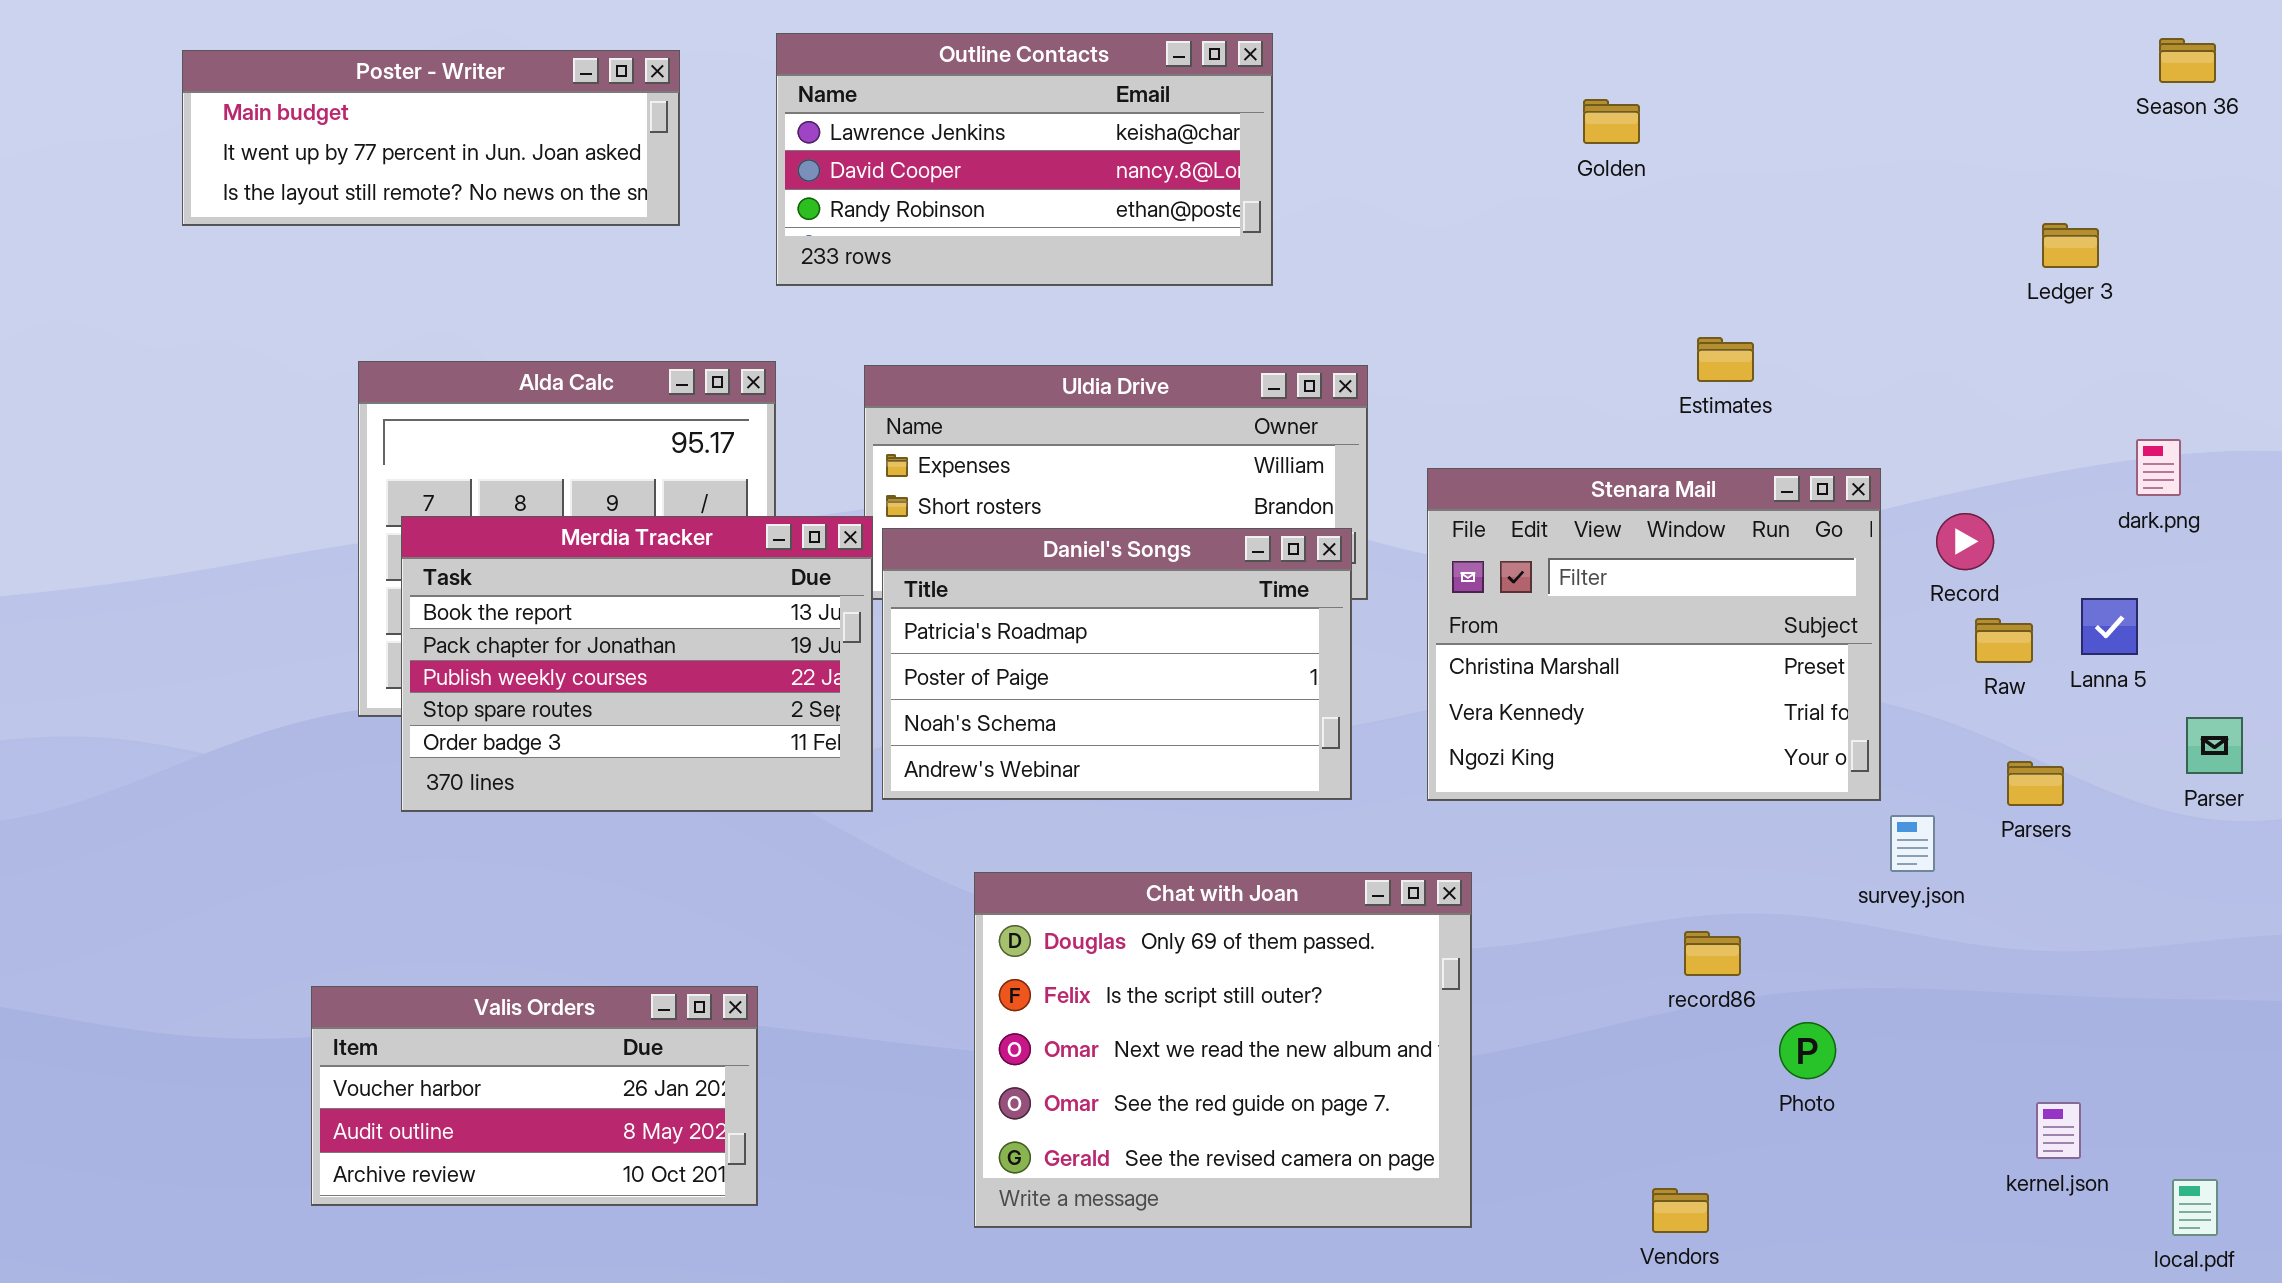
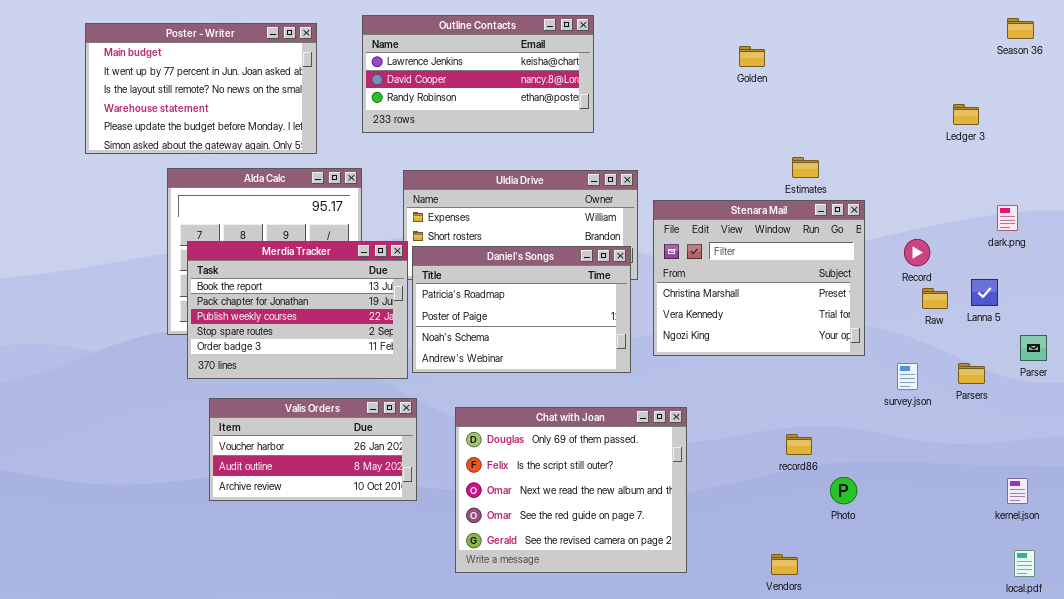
Poster - Writer: [182,50,680,226] -> [85,23,317,154], resized
Stenara Mail: [1427,468,1881,801] -> [653,200,865,356], moved
Parsers: [2007,761,2064,806] -> [958,363,985,384], moved
survey.json: [1890,815,1935,872] -> [897,363,918,390], moved
Valis Orders: [311,986,758,1206] -> [209,398,417,501], moved
kernel.json: [2036,1102,2081,1159] -> [1007,478,1028,504], moved

